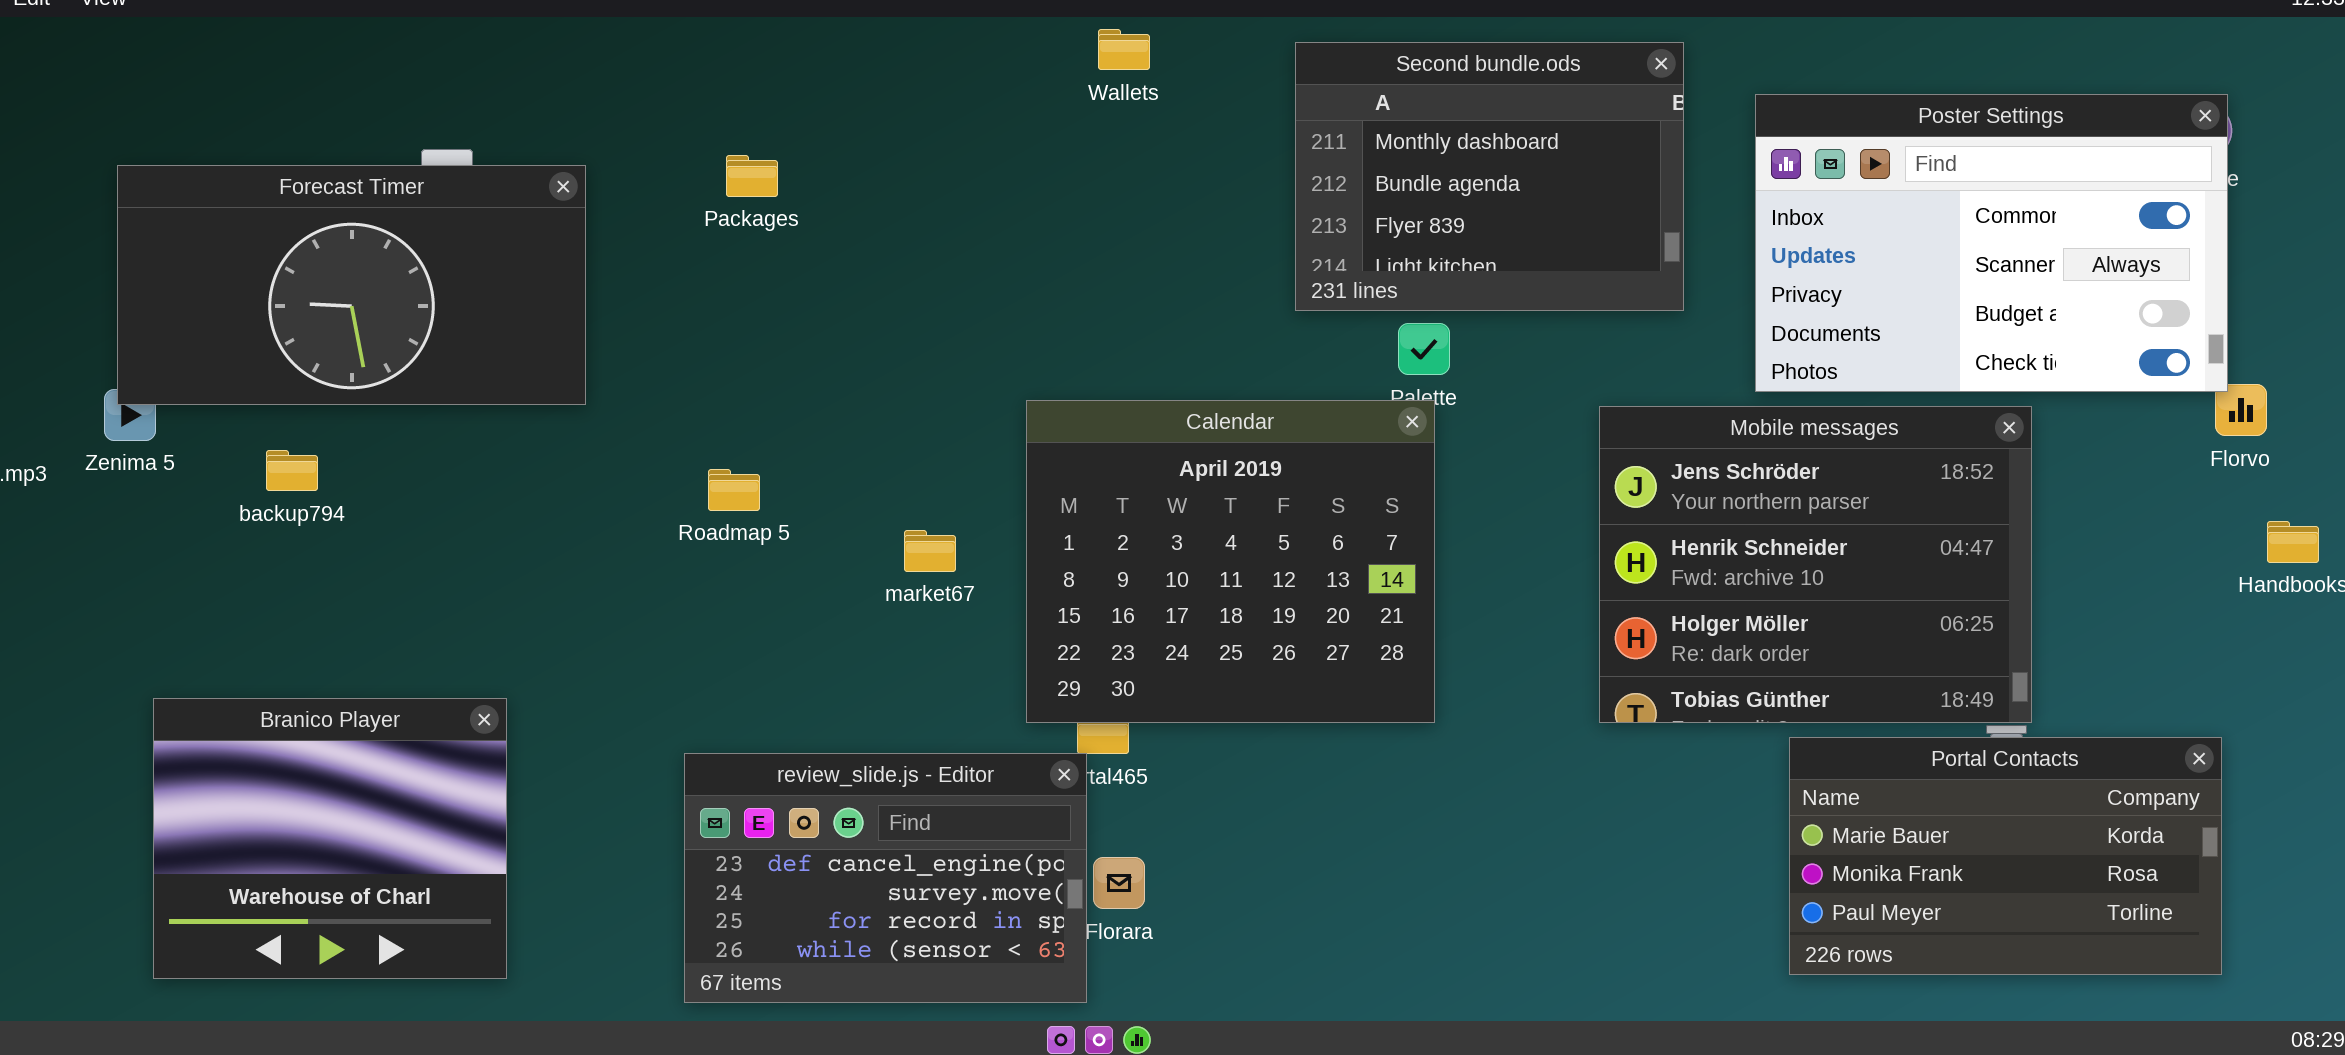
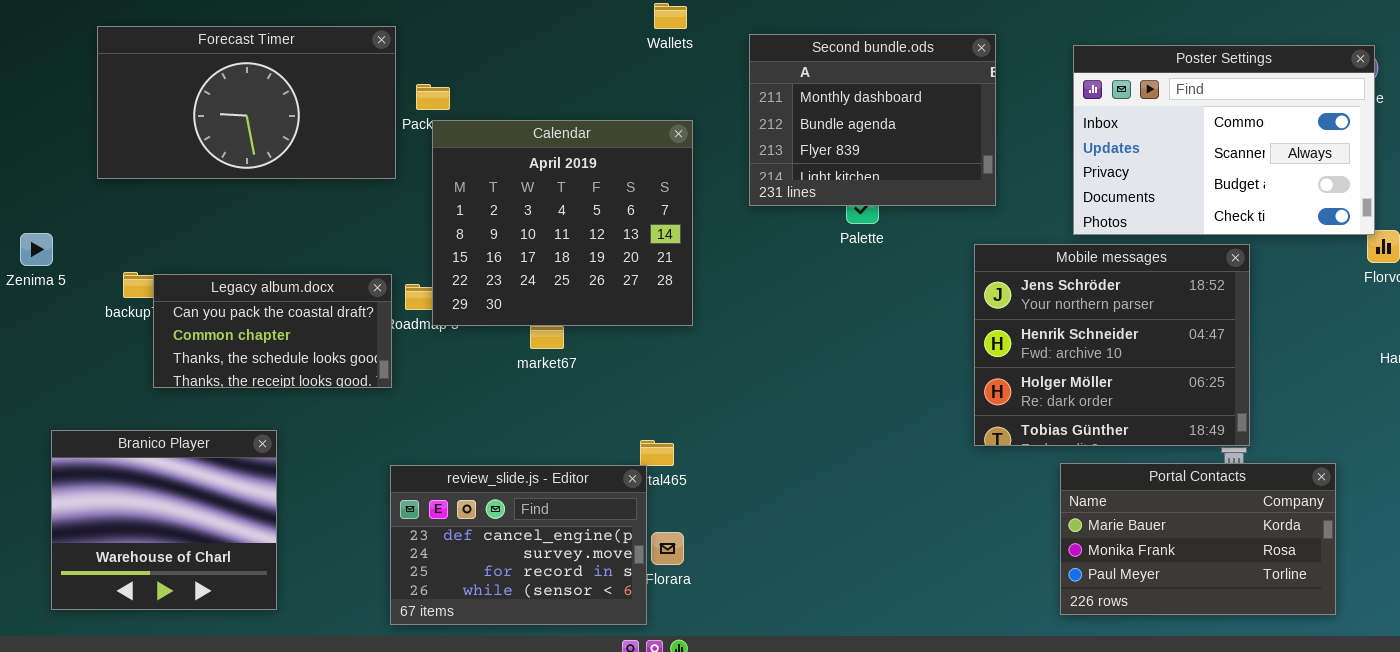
Second bundle.ods: [1295,42,1684,311] -> [749,34,996,206], moved
Forecast Timer: [117,165,586,405] -> [97,26,396,179], moved
Calendar: [1026,400,1435,723] -> [432,120,693,326], moved
Legacy album.docx: none -> [153,274,392,388], opened
Portal Contacts: [1789,737,2222,975] -> [1060,463,1336,615], moved

